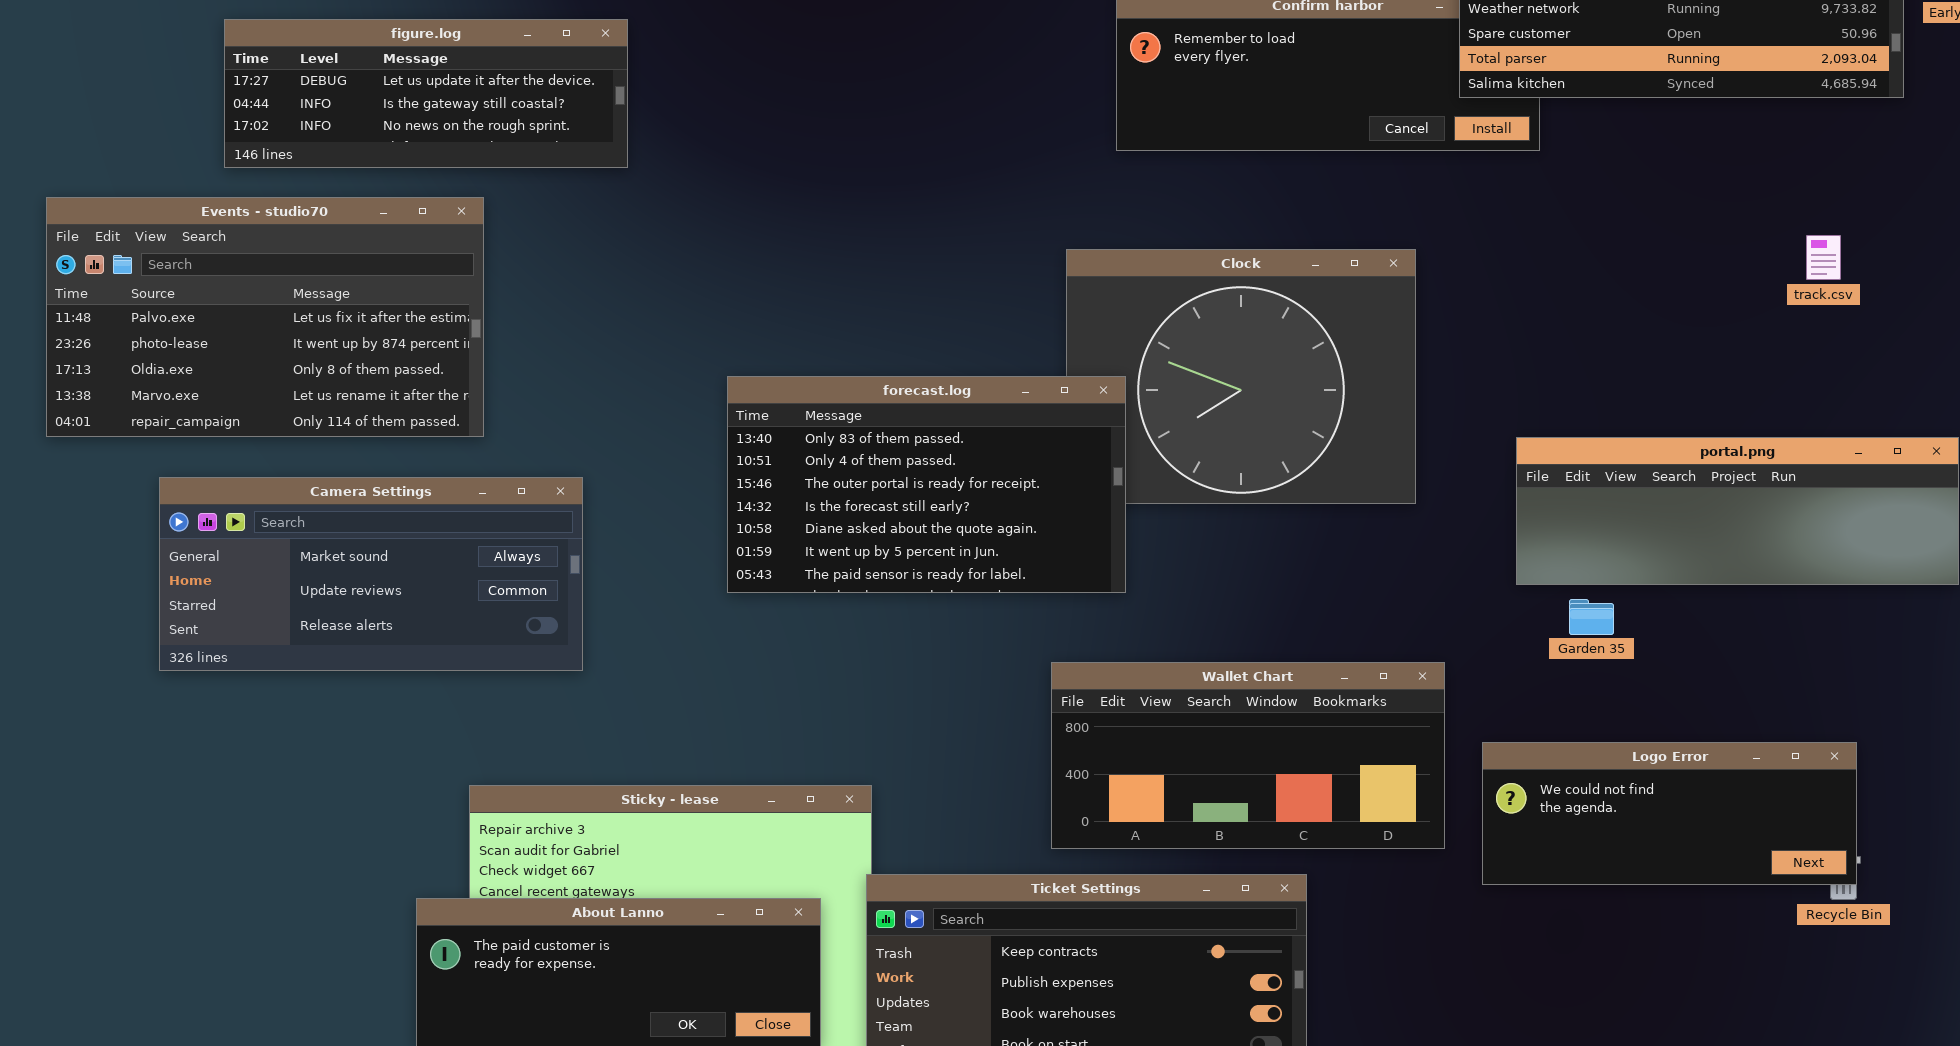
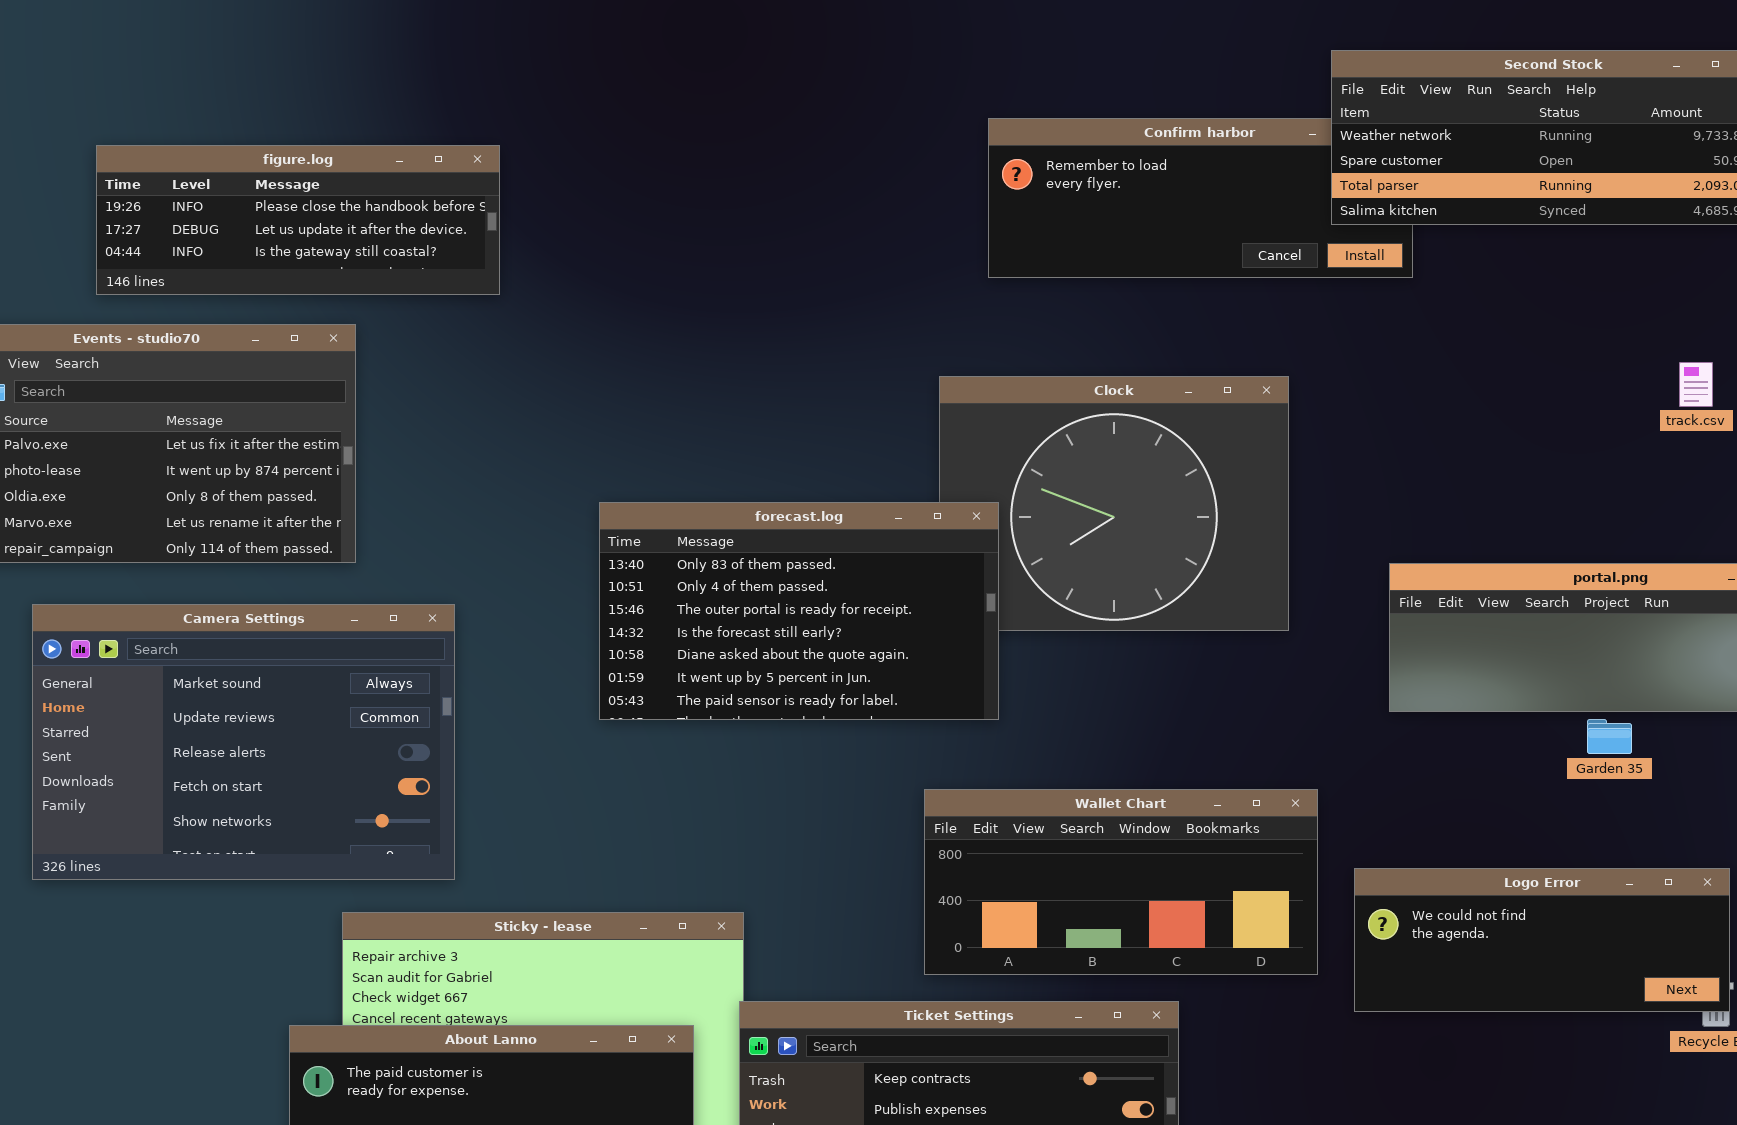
figure.log: [224,19,628,168] -> [96,145,500,295], scrolled up 1 row
Camera Settings: [159,477,583,671] -> [32,604,455,880], resized
Garden 35: [1569,599,1614,635] -> [1587,719,1632,754], moved

